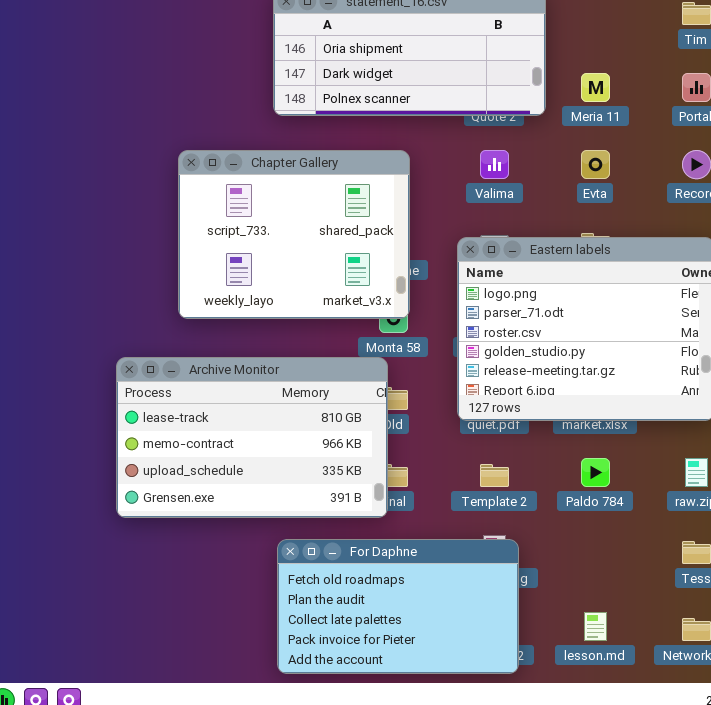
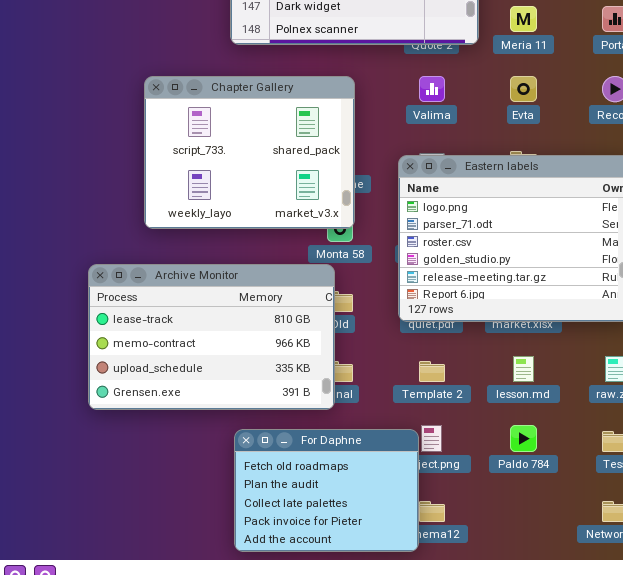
Paldo 784: [581,458,610,487] -> [510,425,537,452], moved
For Daphne: [277,539,519,674] -> [234,429,419,552], resized
lesson.md: [584,612,607,641] -> [513,356,534,382], moved

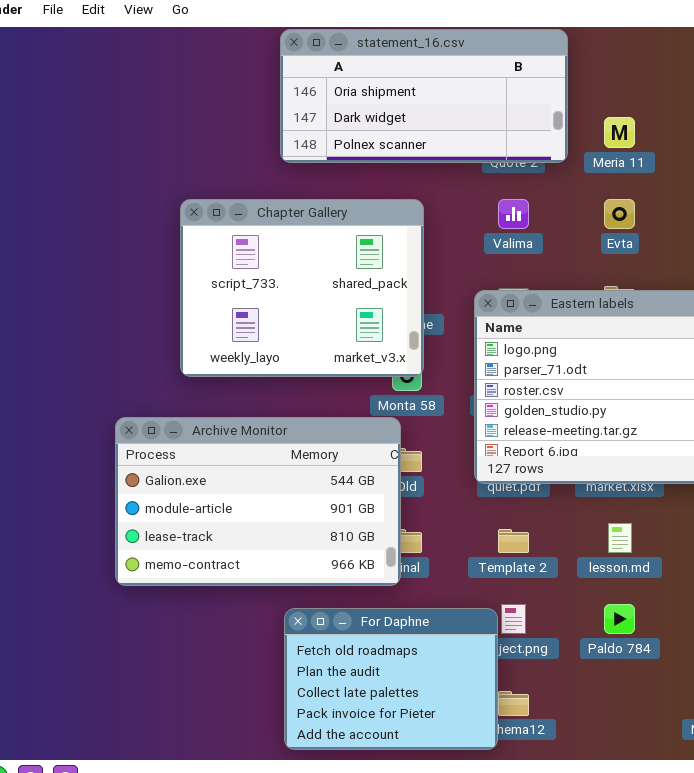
Archive Monitor: [88,264,335,410] -> [115,417,401,586], scrolled up 2 rows

